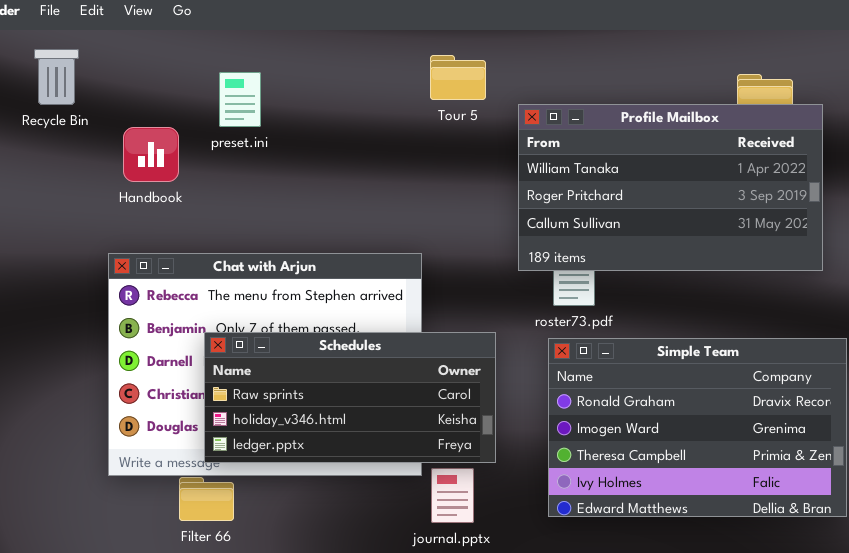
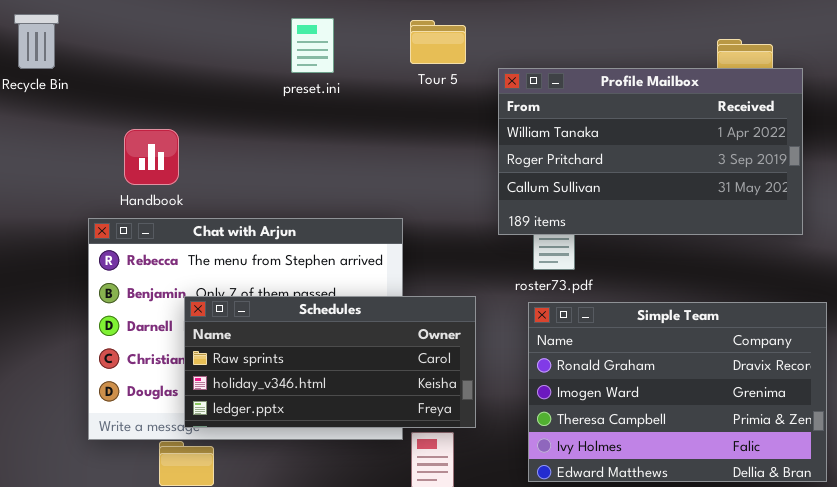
preset.ini: [219,72,261,127] -> [291,18,334,73], moved
Handbook: [123,127,179,182] -> [124,129,179,185], moved

